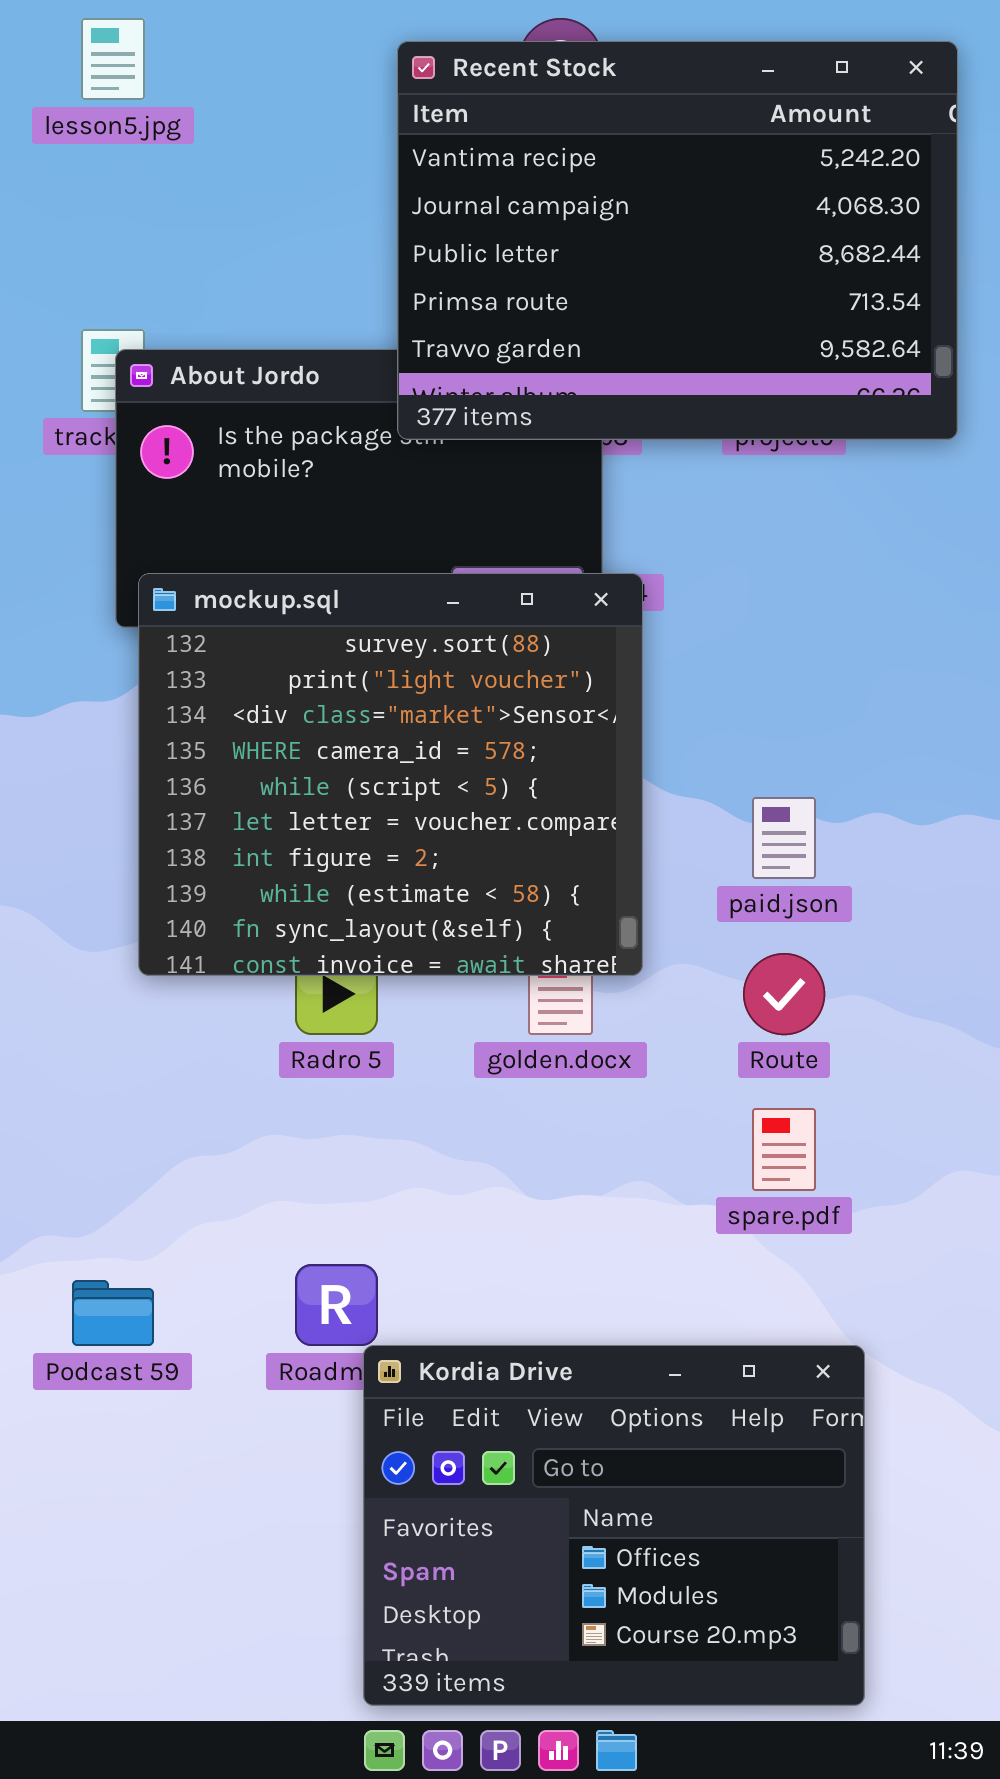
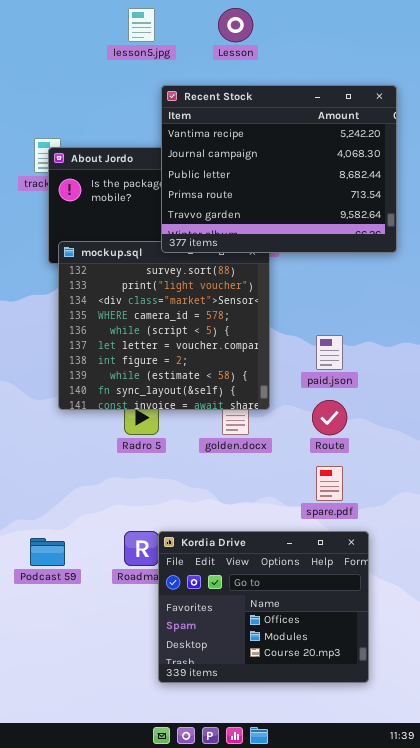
lesson5.jpg: [81,18,145,100] -> [128,8,155,42], moved
Recent Stock: [397,41,958,440] -> [161,85,397,253], moved
Kordia Drive: [363,1345,865,1706] -> [158,531,369,683], moved

